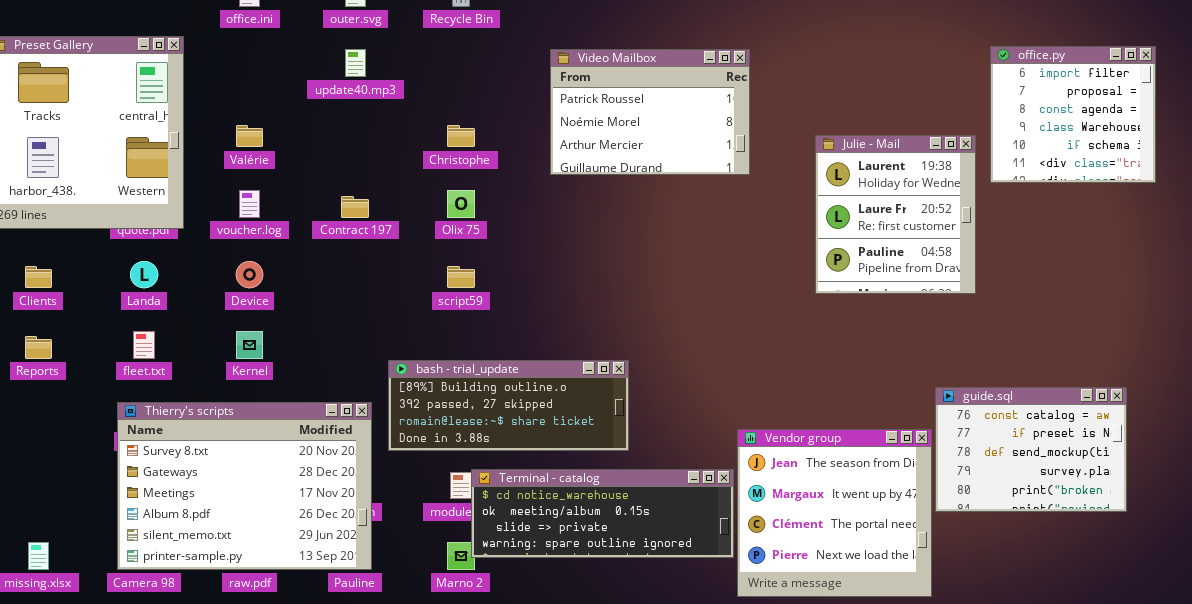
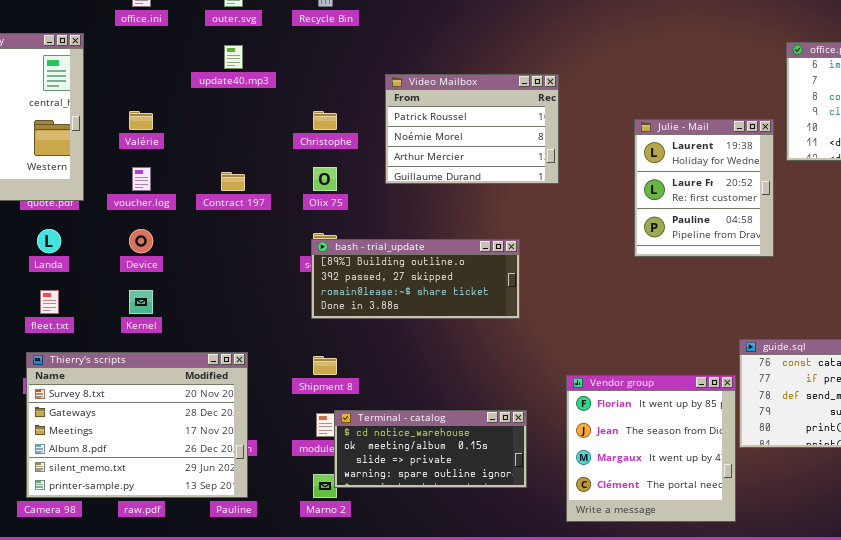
Video Mailbox: [550,49,750,175] -> [385,74,559,184], moved
bash - trial_update: [388,360,629,451] -> [311,239,520,319], moved
Vendor group: [737,429,932,597] -> [566,375,736,522], scrolled up 1 row
Terminal - catalog: [471,469,734,558] -> [334,410,527,488], resized

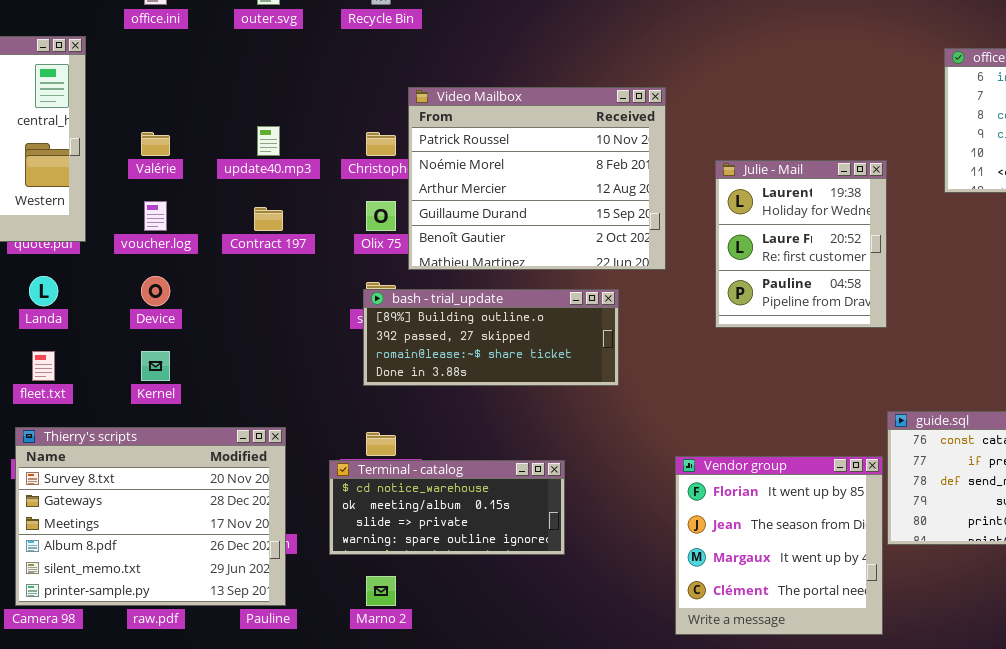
update40.mp3: [224,45,243,69] -> [257,126,280,156], moved
Video Mailbox: [385,74,559,184] -> [408,87,666,270], resized
Julie - Mail: [634,119,774,257] -> [715,160,887,328], moved
Terminal - catalog: [334,410,527,488] -> [329,460,565,555], moved

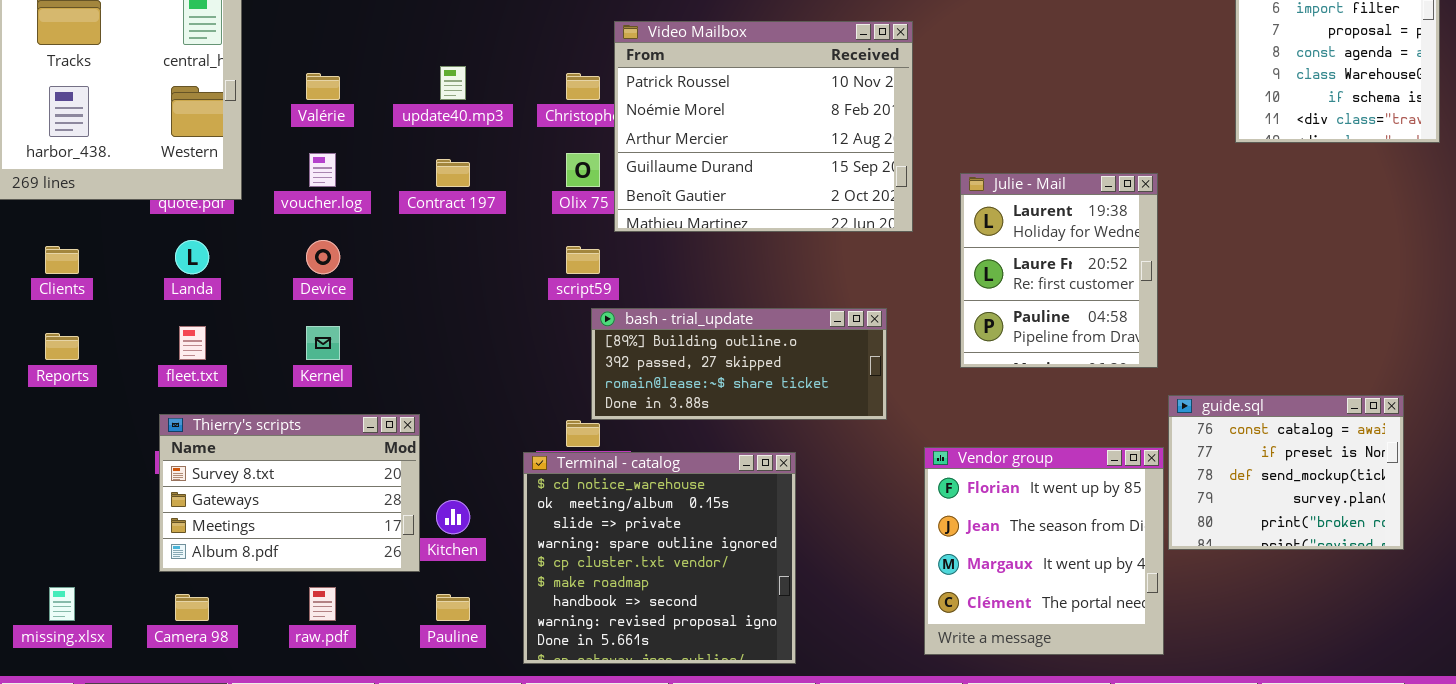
Julie - Mail: [715,160,887,328] -> [960,173,1158,368], moved
bash - trial_update: [363,289,619,386] -> [591,308,887,420], moved
Thierry's scripts: [15,427,286,606] -> [159,414,420,572], resized
Terminal - catalog: [329,460,565,555] -> [523,452,796,664], resized

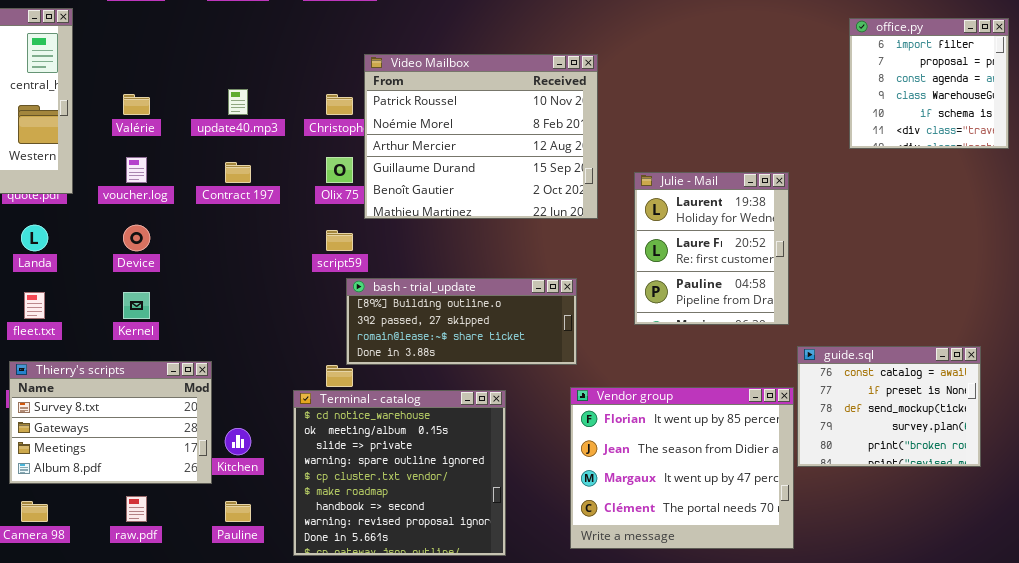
Vendor group: [924,447,1164,655] -> [570,387,794,549], resized

